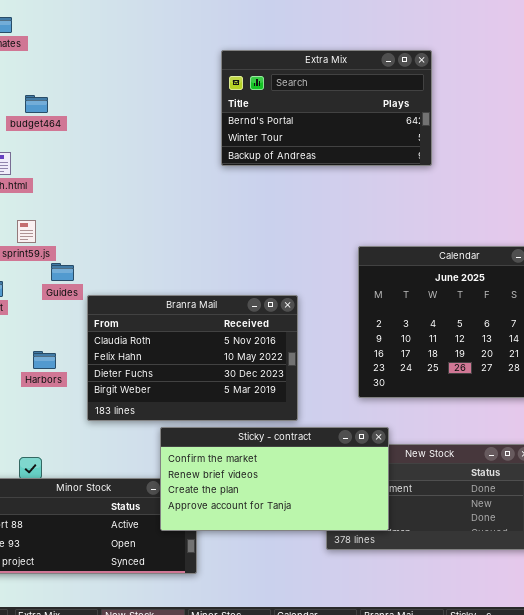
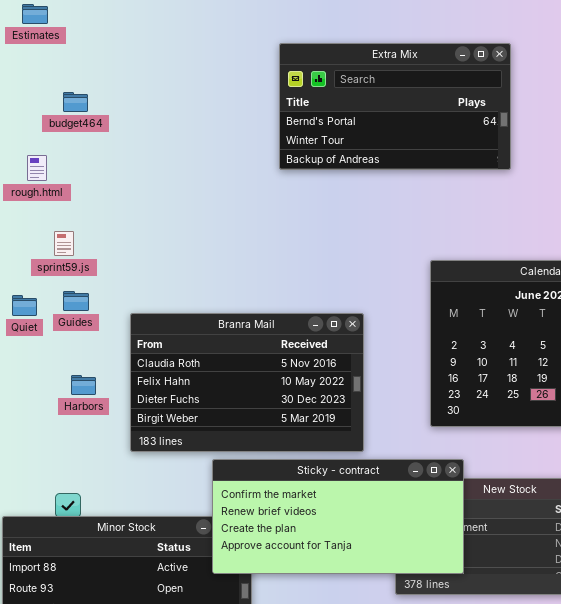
Guides: [51,263,74,281] -> [63,291,89,311], moved

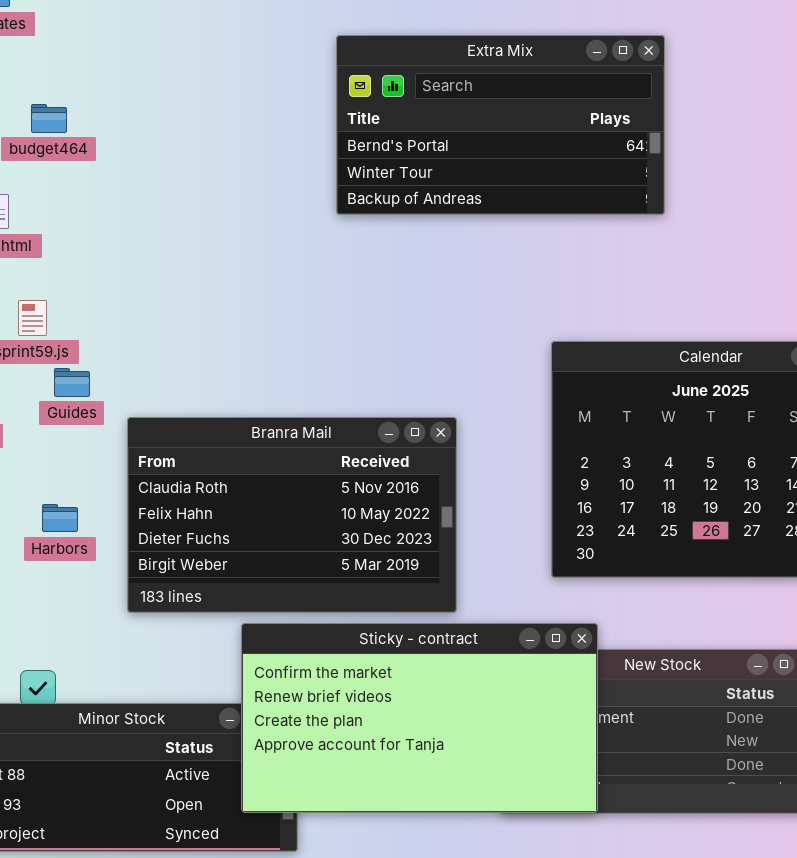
Guides: [63,291,89,311] -> [54,368,90,397], moved
Sticky - contract: [212,459,464,574] -> [241,623,598,813], resized

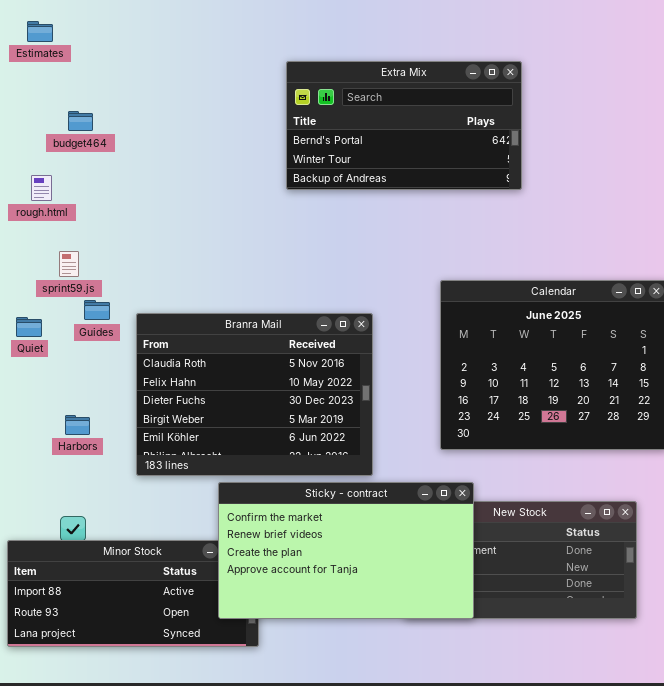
Branra Mail: [127,417,457,613] -> [136,313,373,476], resized
Harbors: [42,504,78,532] -> [65,415,90,435], moved

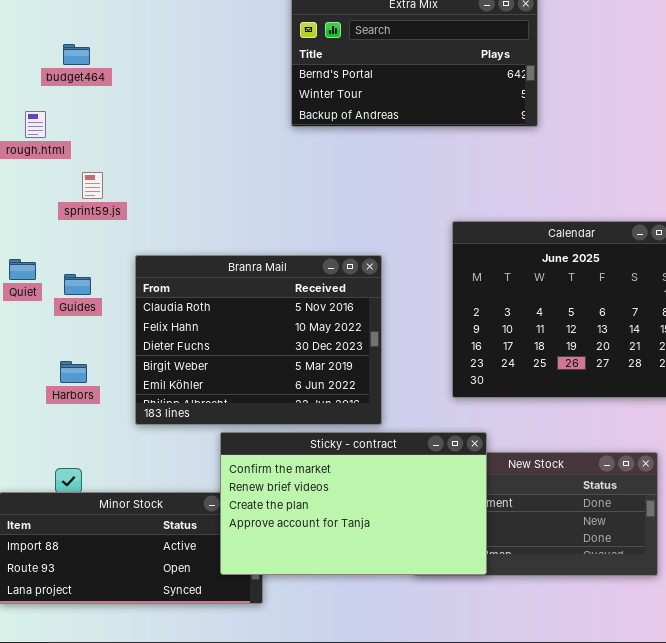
sprint59.js: [59,251,79,277] -> [82,172,103,199], moved
Guides: [84,300,110,320] -> [64,274,91,295], moved

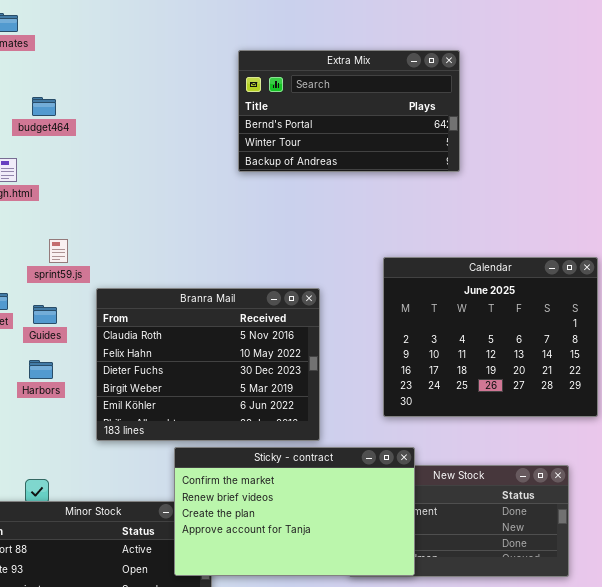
sprint59.js: [82,172,103,199] -> [49,239,68,263], moved
Harbors: [60,361,87,383] -> [29,360,53,379], moved

